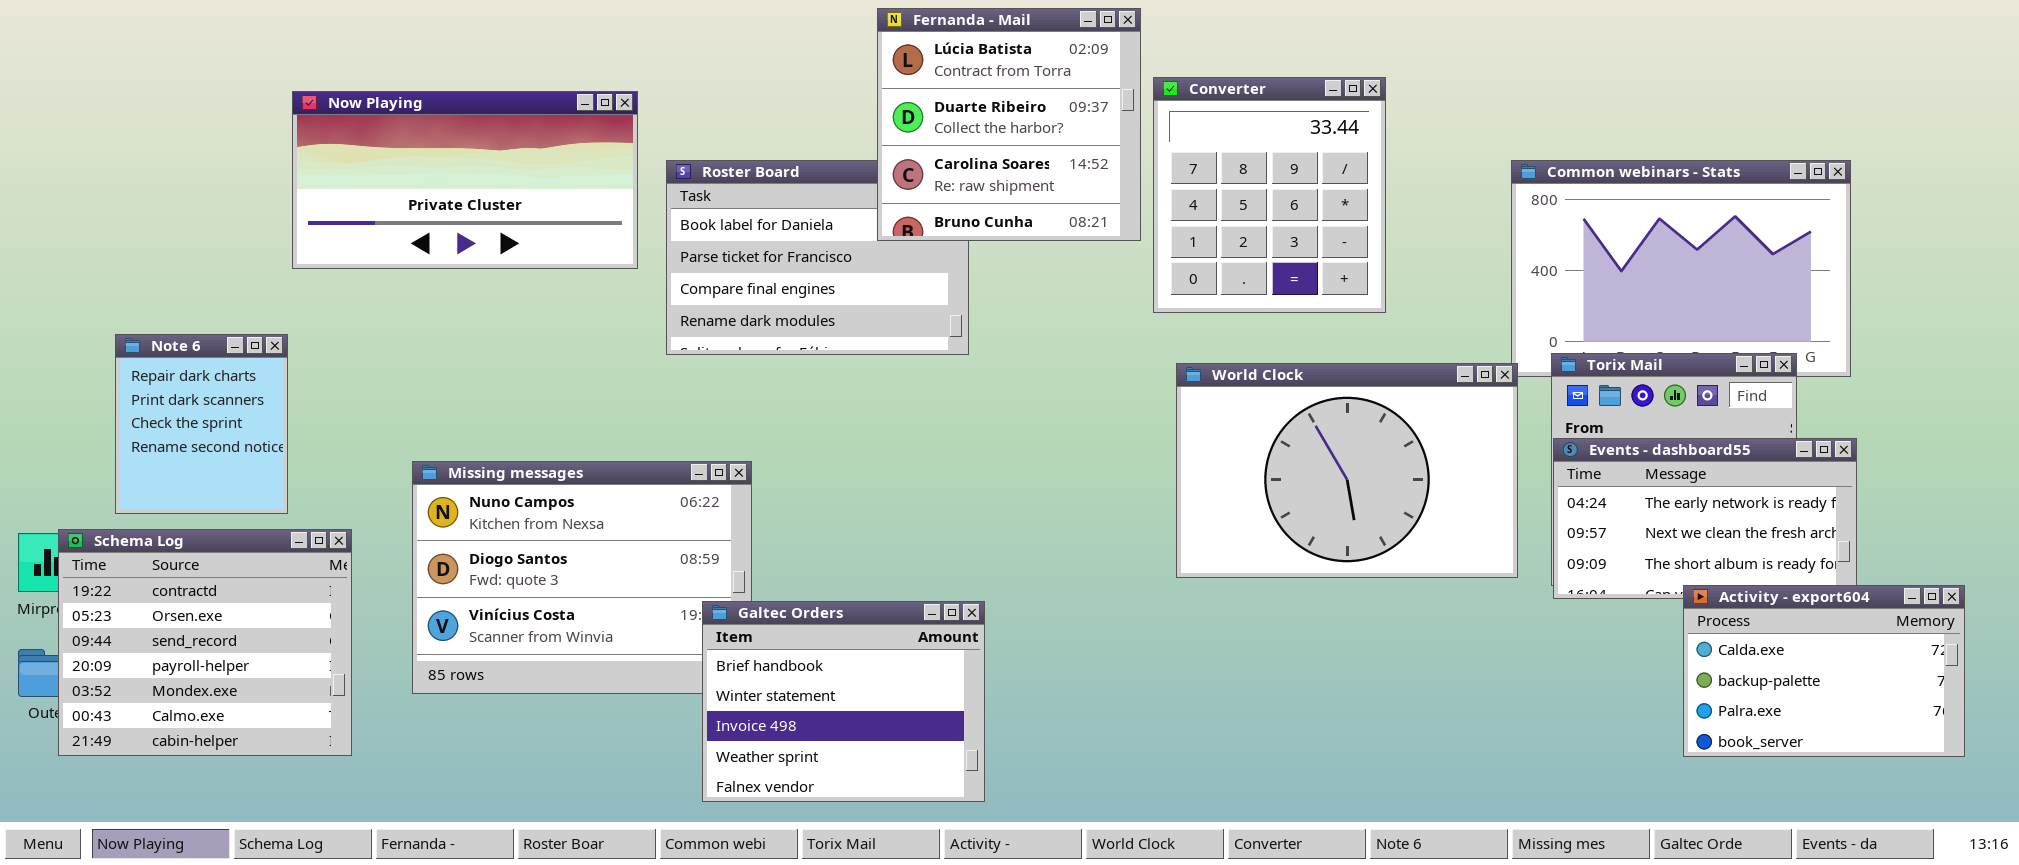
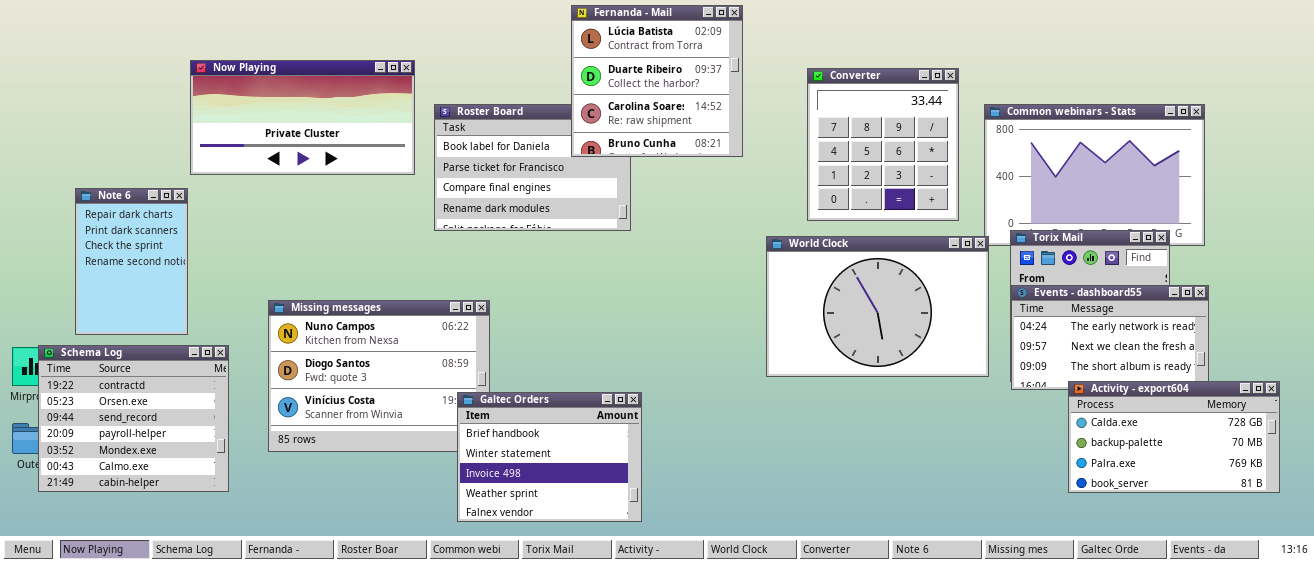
Converter: [1153,77,1386,313] -> [807,68,959,221], moved
Note 6: [115,334,288,514] -> [75,188,188,335], resized
Activity - export604: [1683,585,1965,757] -> [1068,381,1280,493], resized

